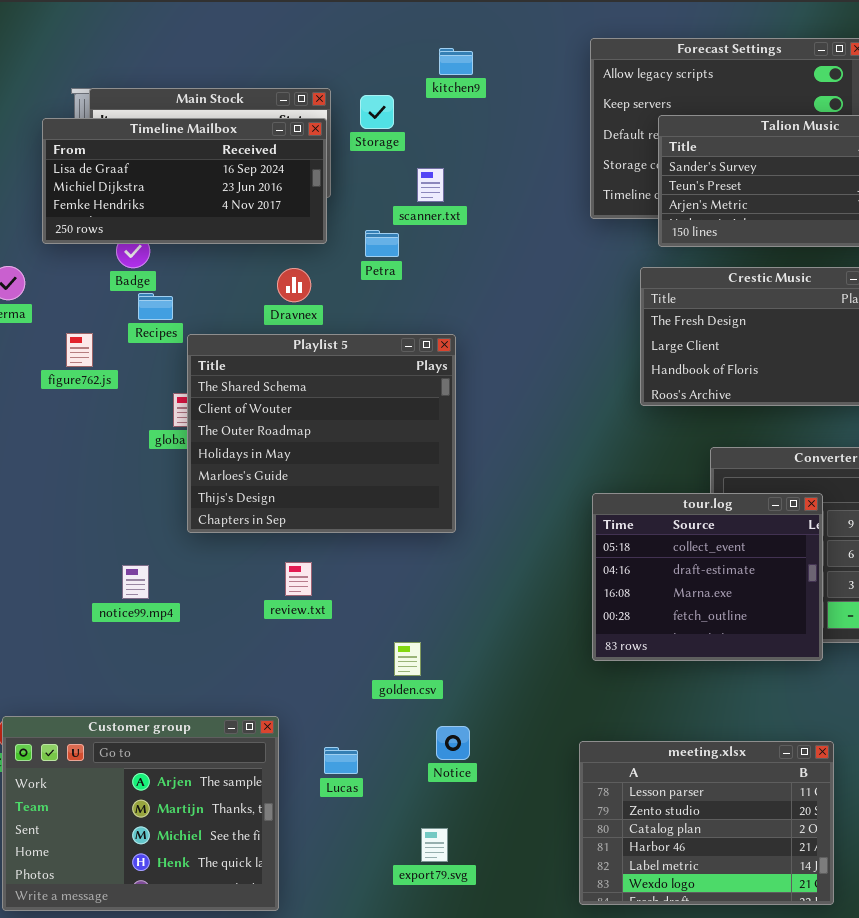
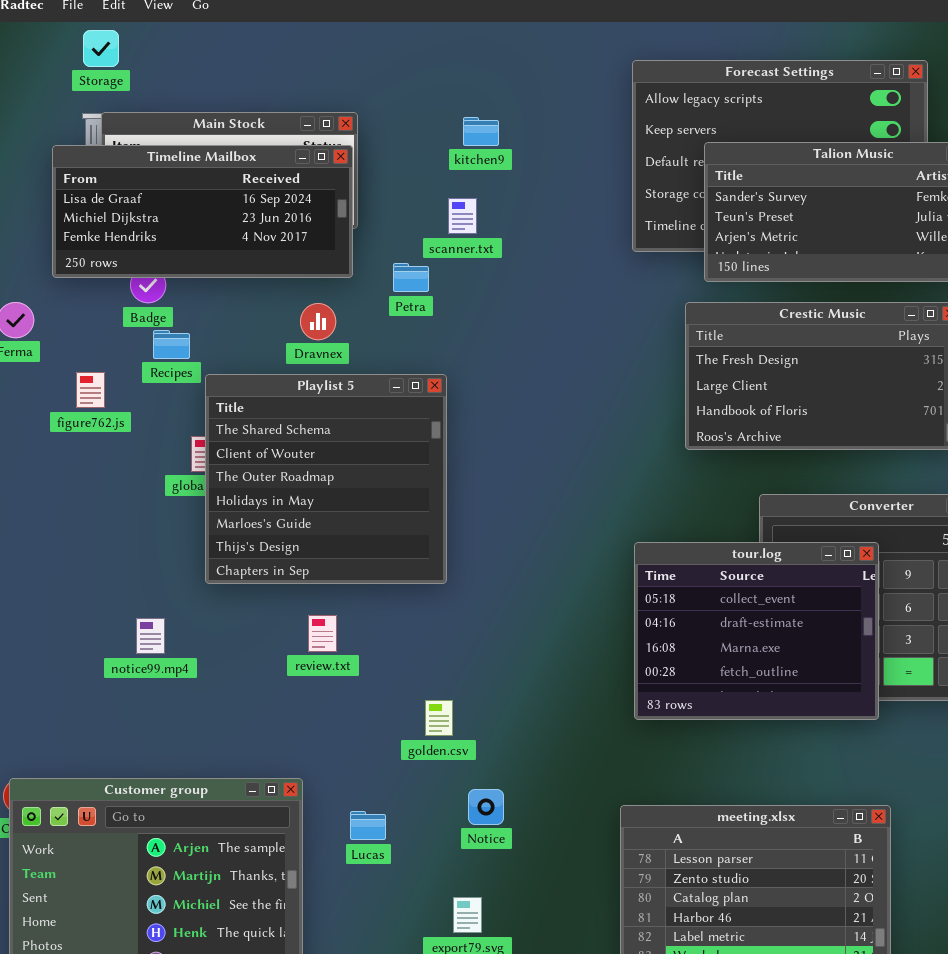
kitchen9: [439,48,473,75] -> [463,117,499,146], moved
Storage: [360,95,394,129] -> [83,30,119,67], moved
Playlist 5: [187,334,456,533] -> [205,374,447,584], resized

